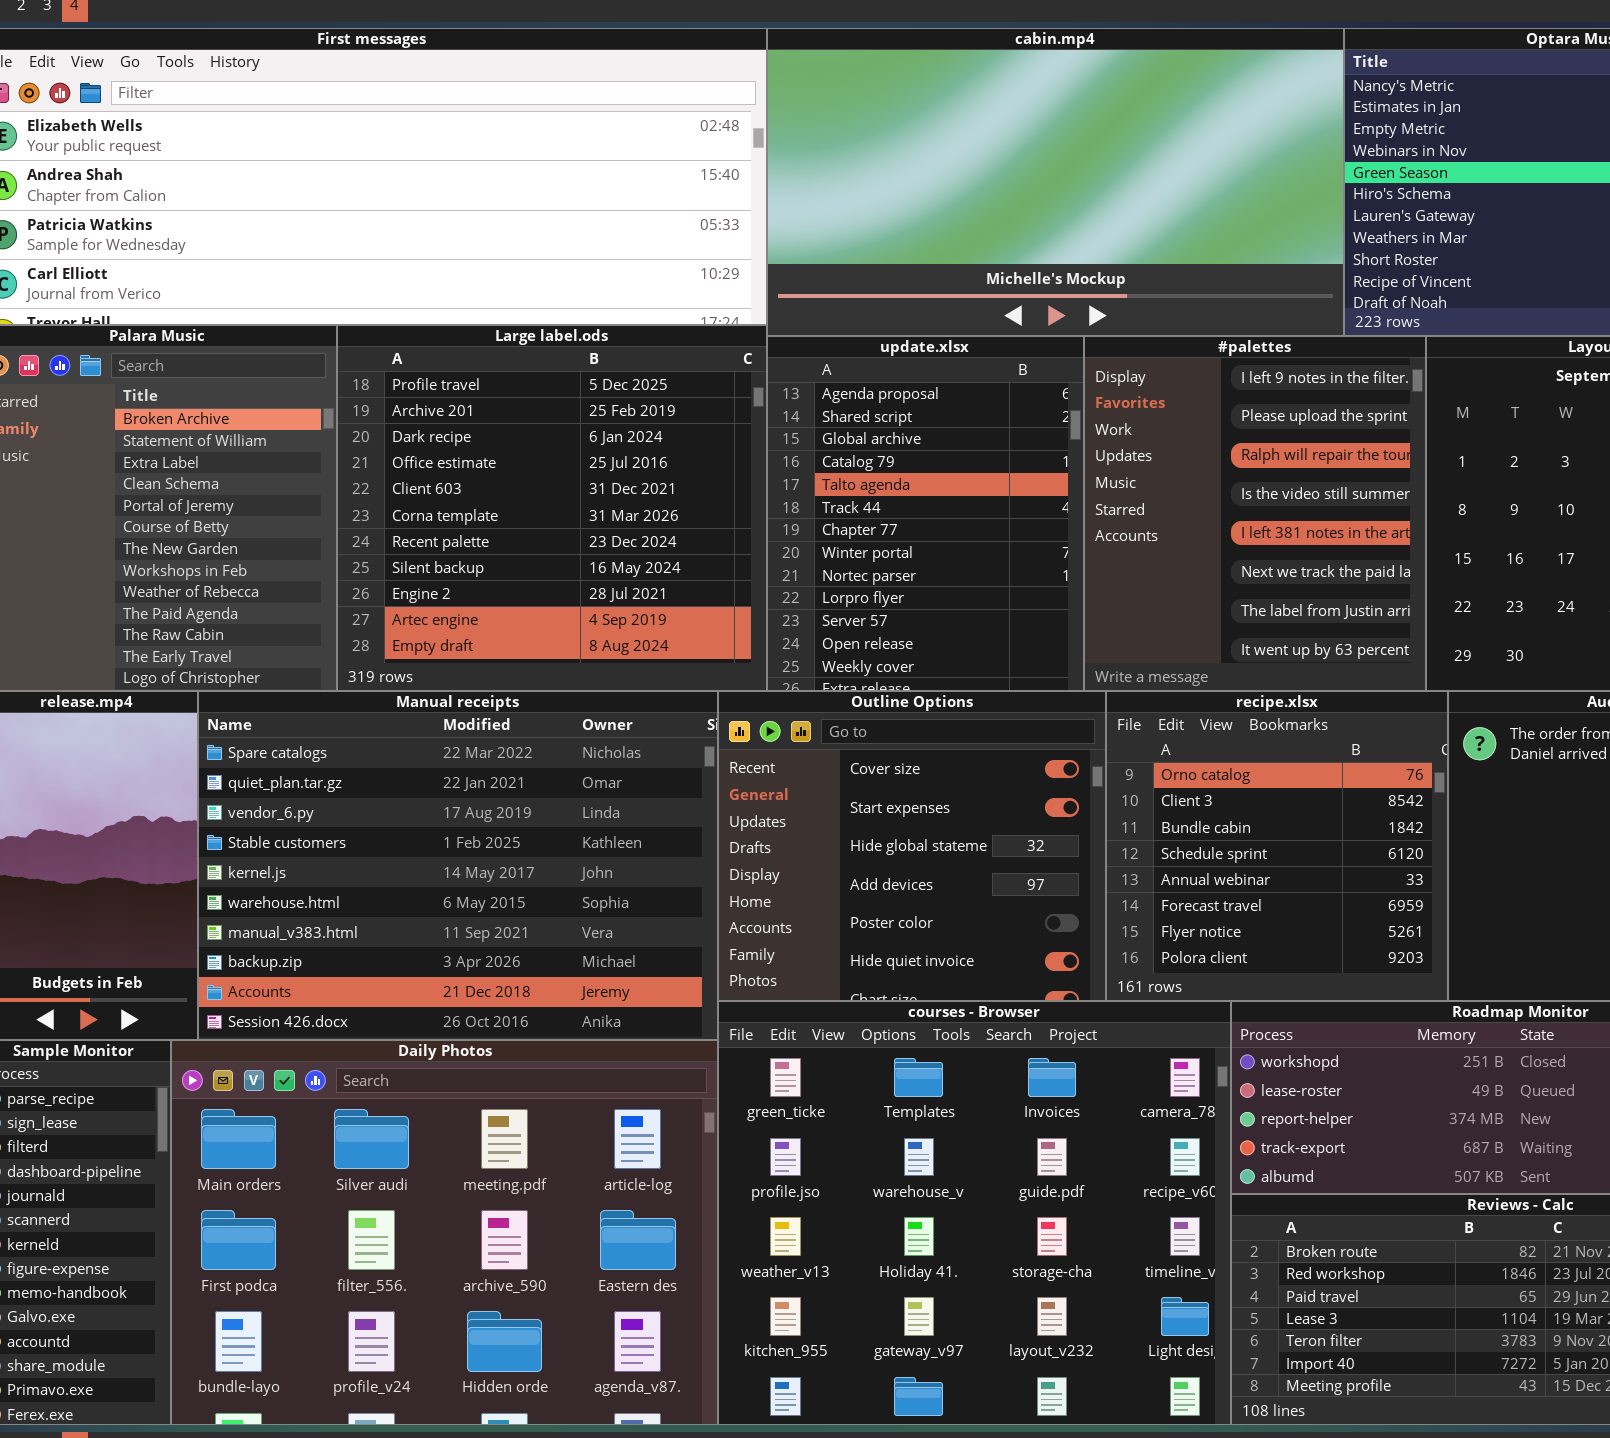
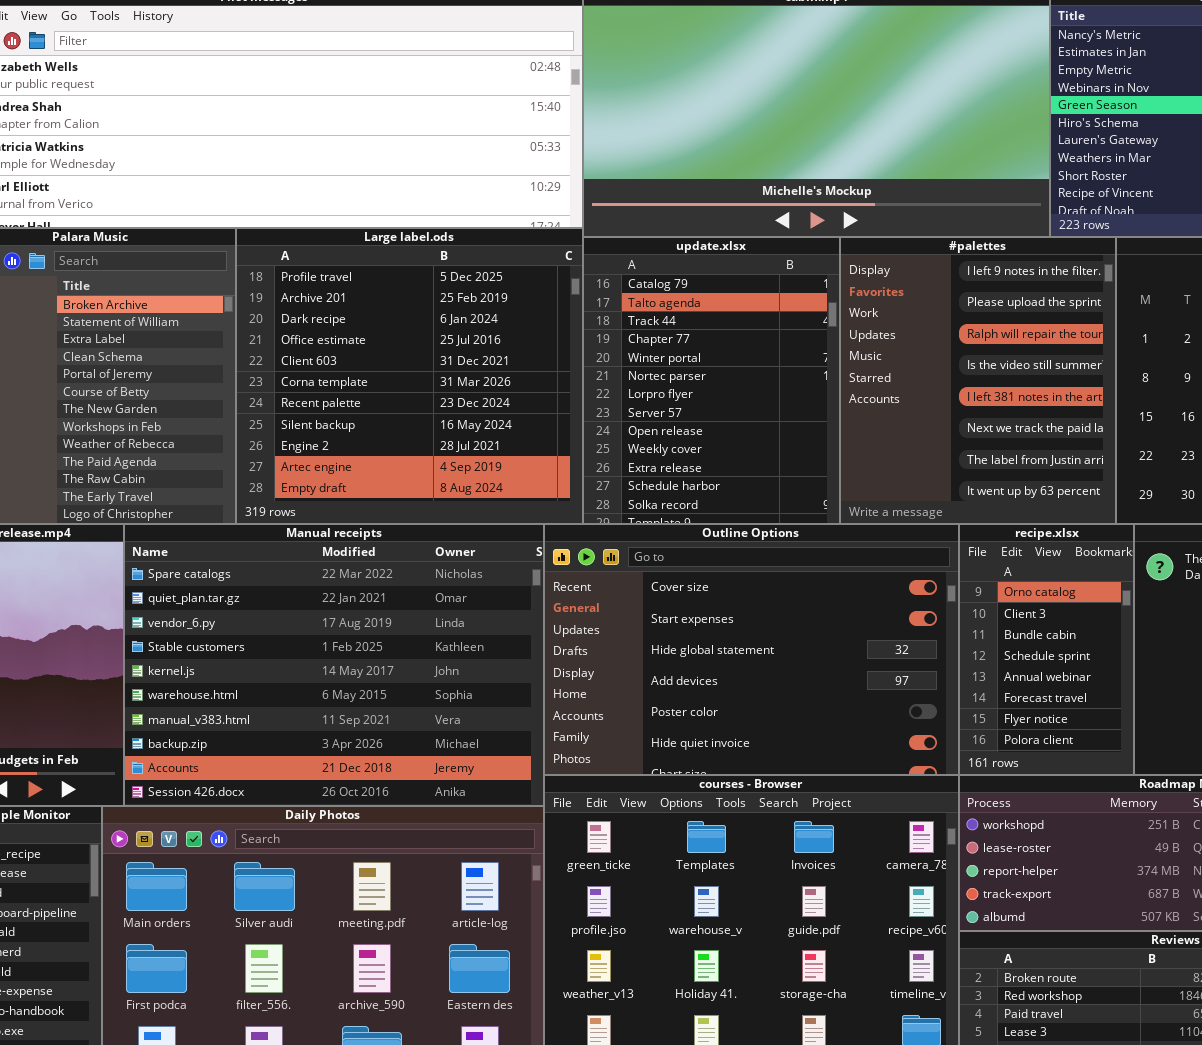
update.xlsx: [767,336,1084,691] -> [583,237,840,524], scrolled down 3 rows
Outline Options: [718,691,1106,1001] -> [544,524,959,775], resized
recipe.xlsx: [1106,691,1448,1001] -> [959,524,1134,775], resized

